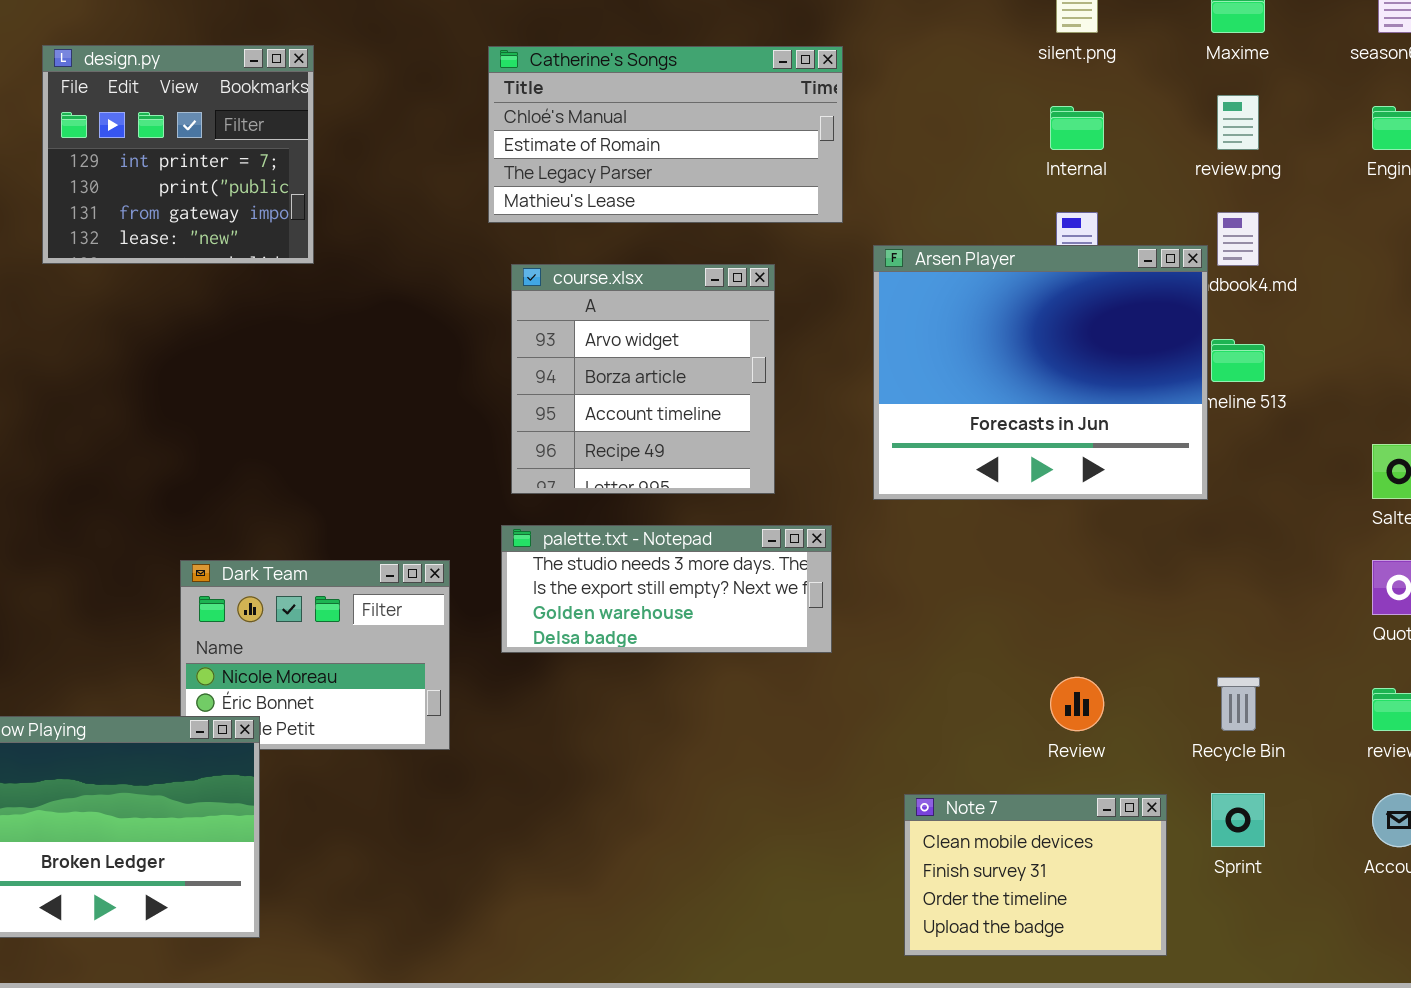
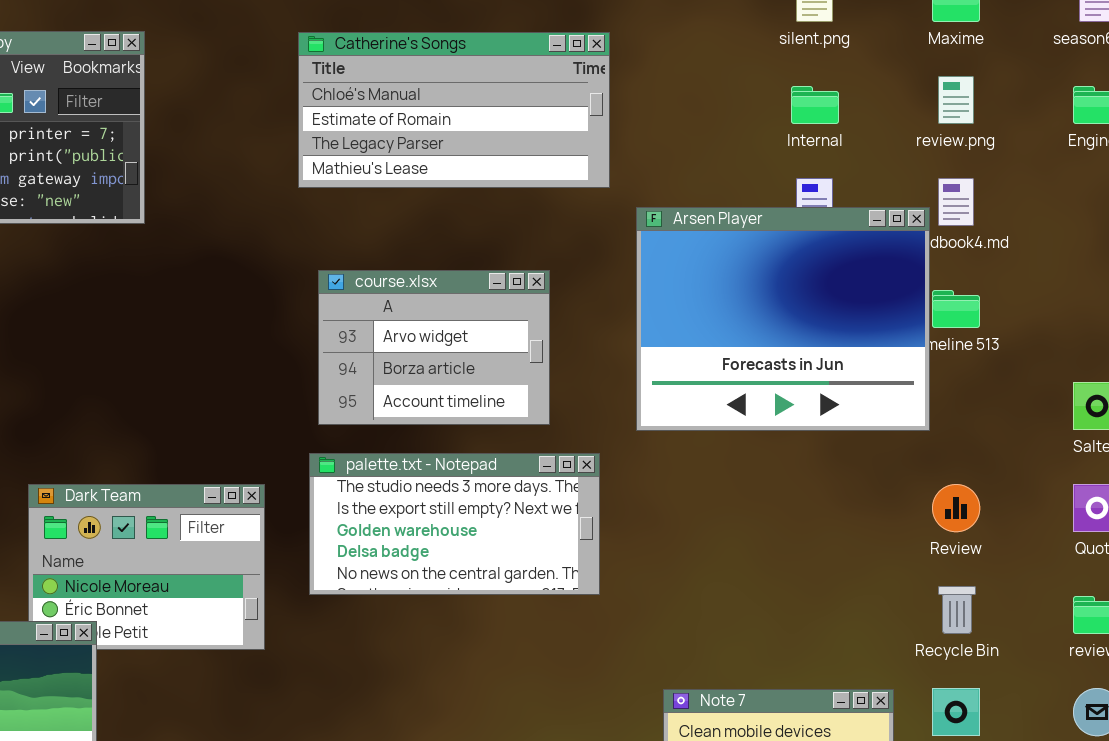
course.xlsx: [511,264,775,494] -> [318,270,550,425], resized
palette.txt - Notepad: [501,525,832,653] -> [309,453,600,595], resized
Review: [1050,677,1104,731] -> [932,484,980,532], moved

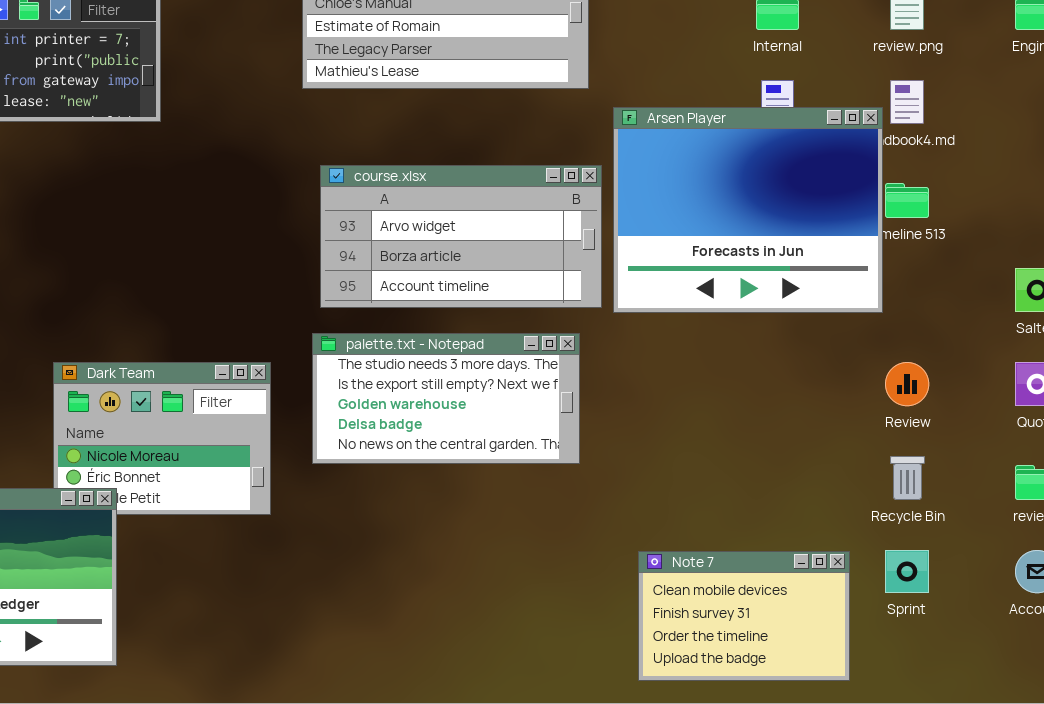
course.xlsx: [318,270,550,425] -> [320,165,602,308], resized

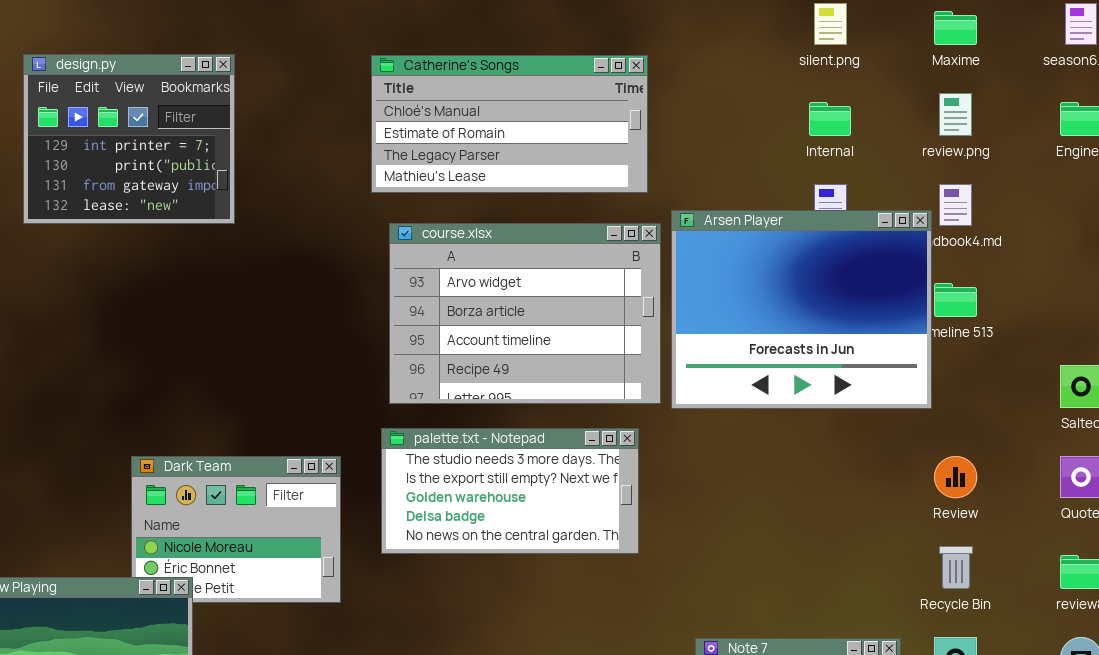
course.xlsx: [320,165,602,308] -> [389,223,661,404], resized

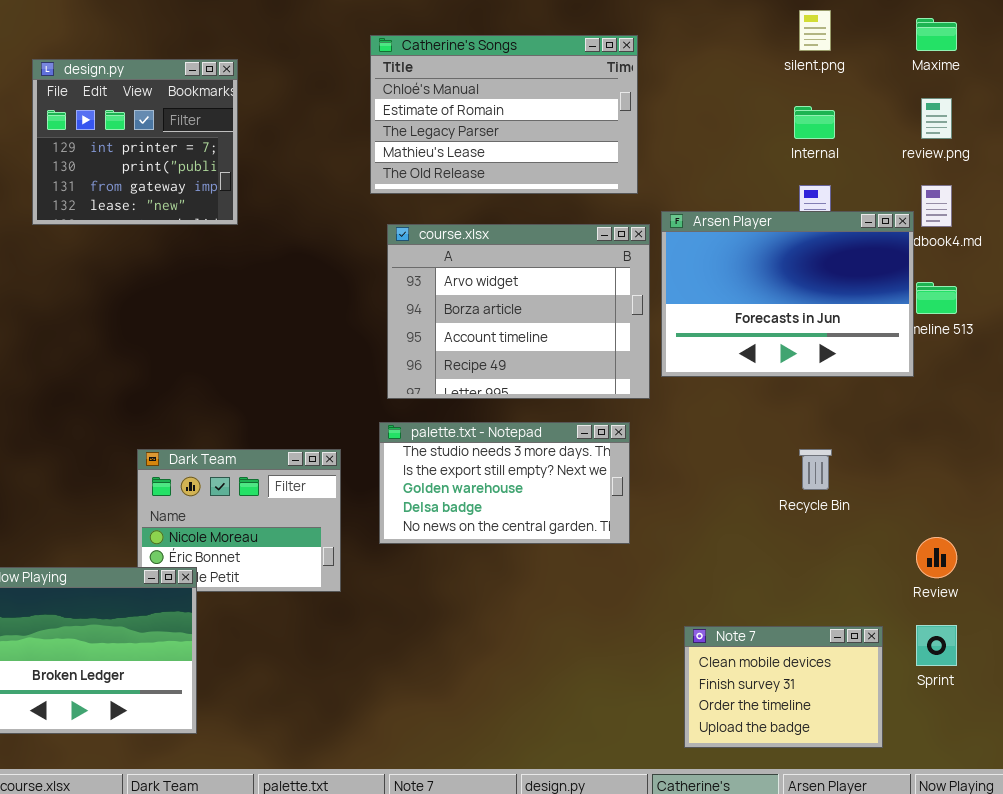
Catherine's Songs: [371,55,648,193] -> [370,35,638,194], resized
Arsen Player: [671,210,932,409] -> [661,211,914,377], resized
Review: [934,456,977,498] -> [916,537,957,578], moved
Recycle Bin: [939,546,973,589] -> [799,449,832,490], moved

